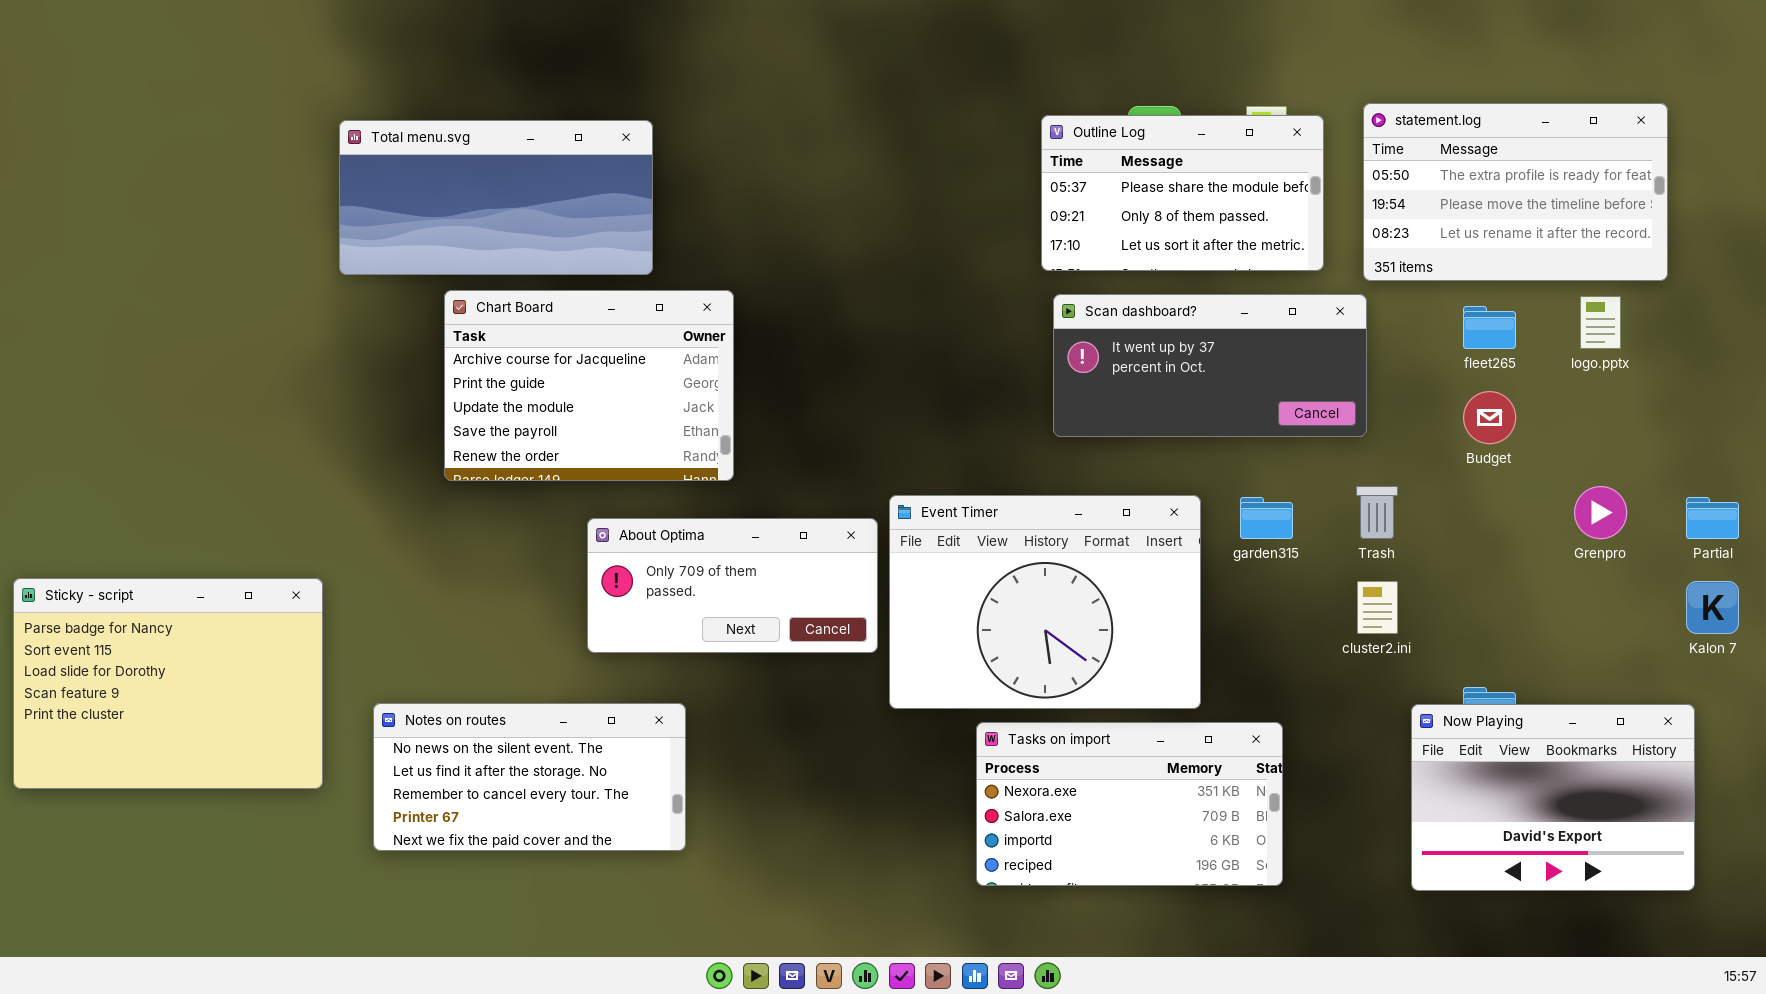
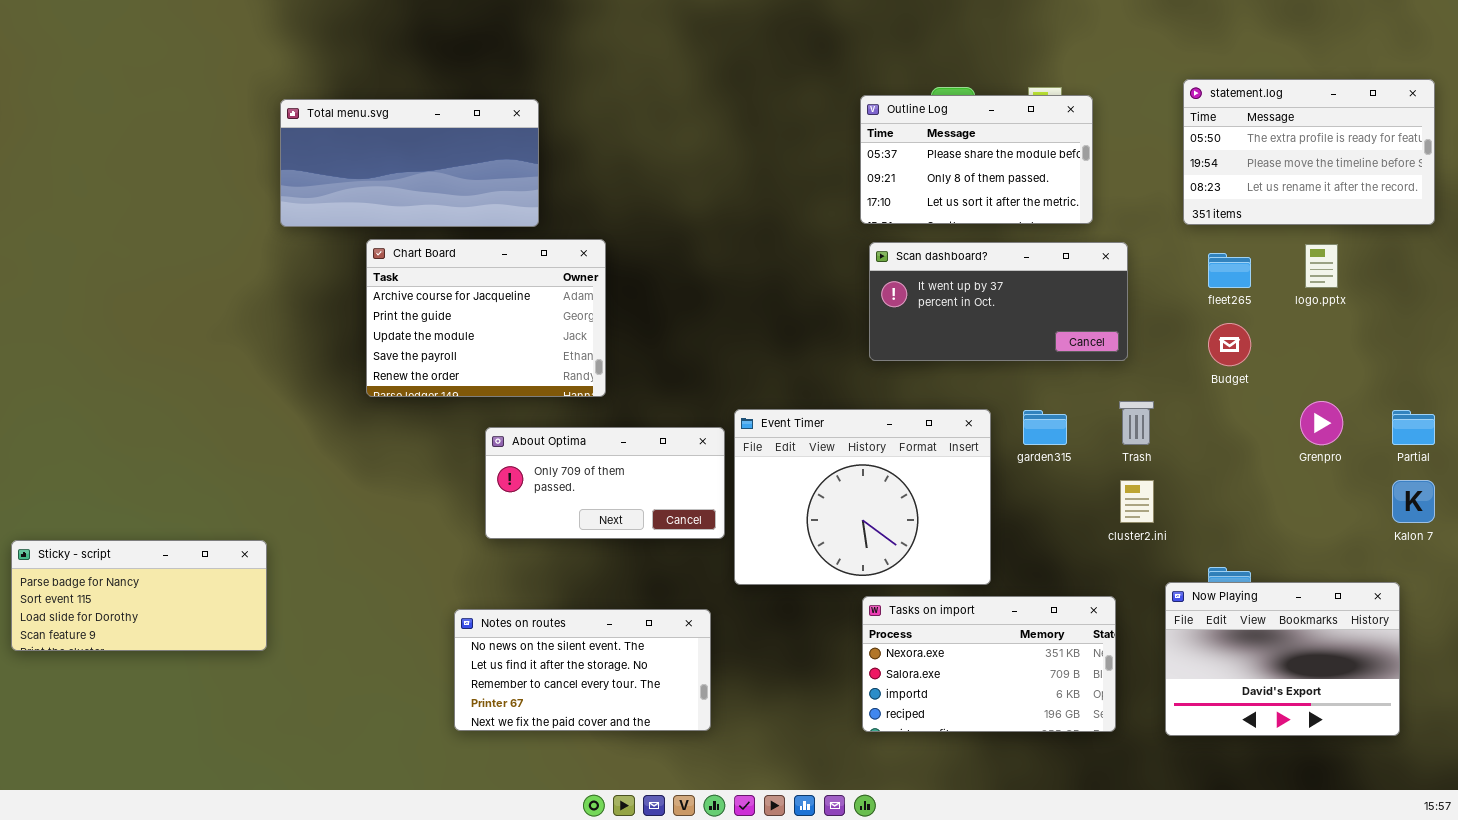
statement.log: [1363,103,1668,281] -> [1183,79,1435,225], moved
Sticky - script: [13,578,323,789] -> [11,540,267,651], resized
Notes on routes: [373,703,686,851] -> [454,609,711,731], moved
Tasks on import: [976,722,1283,886] -> [862,596,1116,732], moved

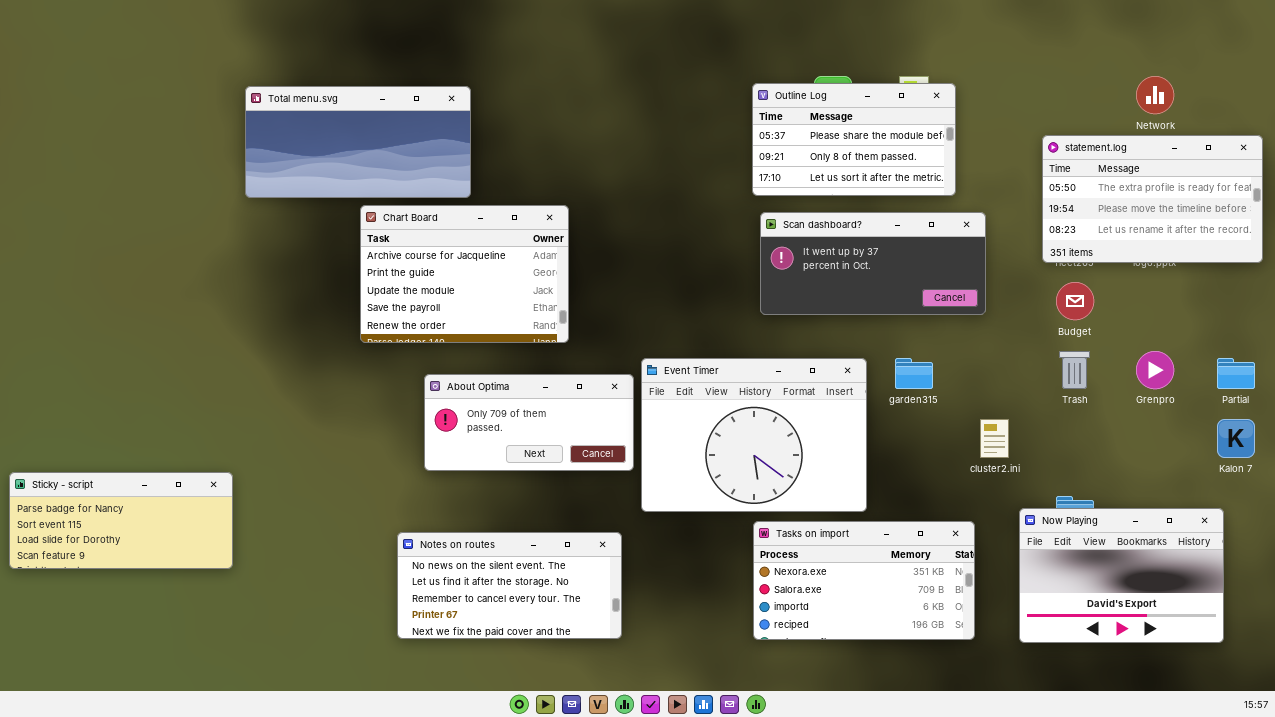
statement.log: [1183,79,1435,225] -> [1042,135,1263,263], moved
Chart Board: [366,239,606,397] -> [360,205,569,343], moved
Trash: [1119,401,1154,445] -> [1059,351,1090,389], moved

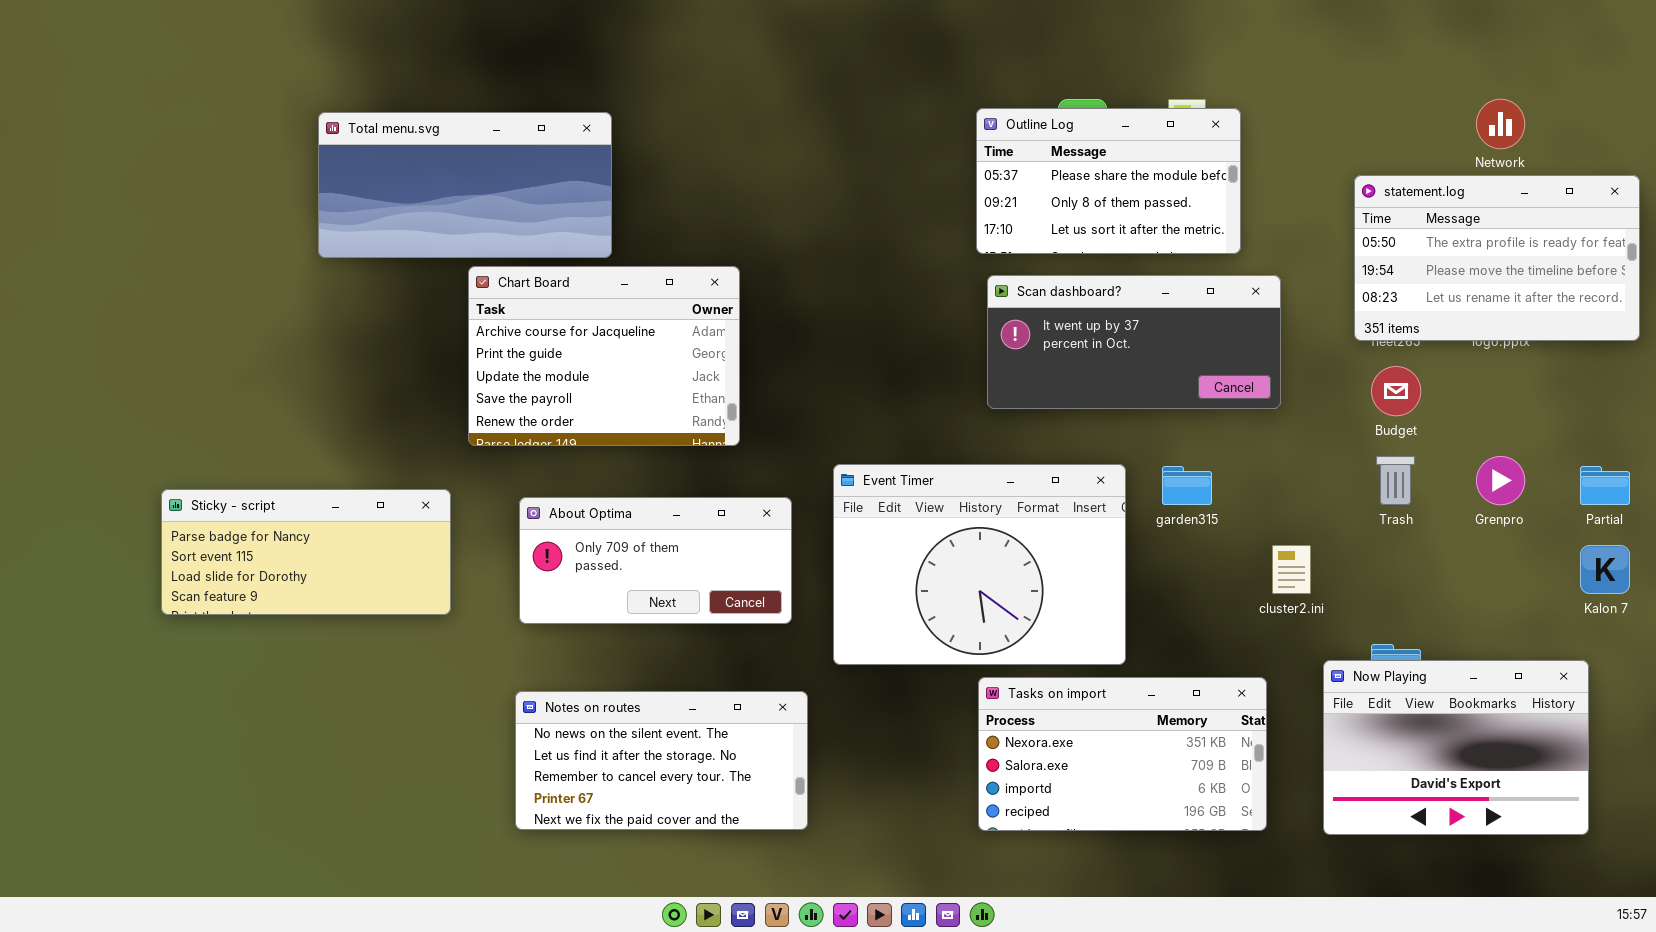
About Optima: [424,374,634,471] -> [519,497,792,624], moved
Sticky - script: [9,472,233,569] -> [161,489,451,615], moved

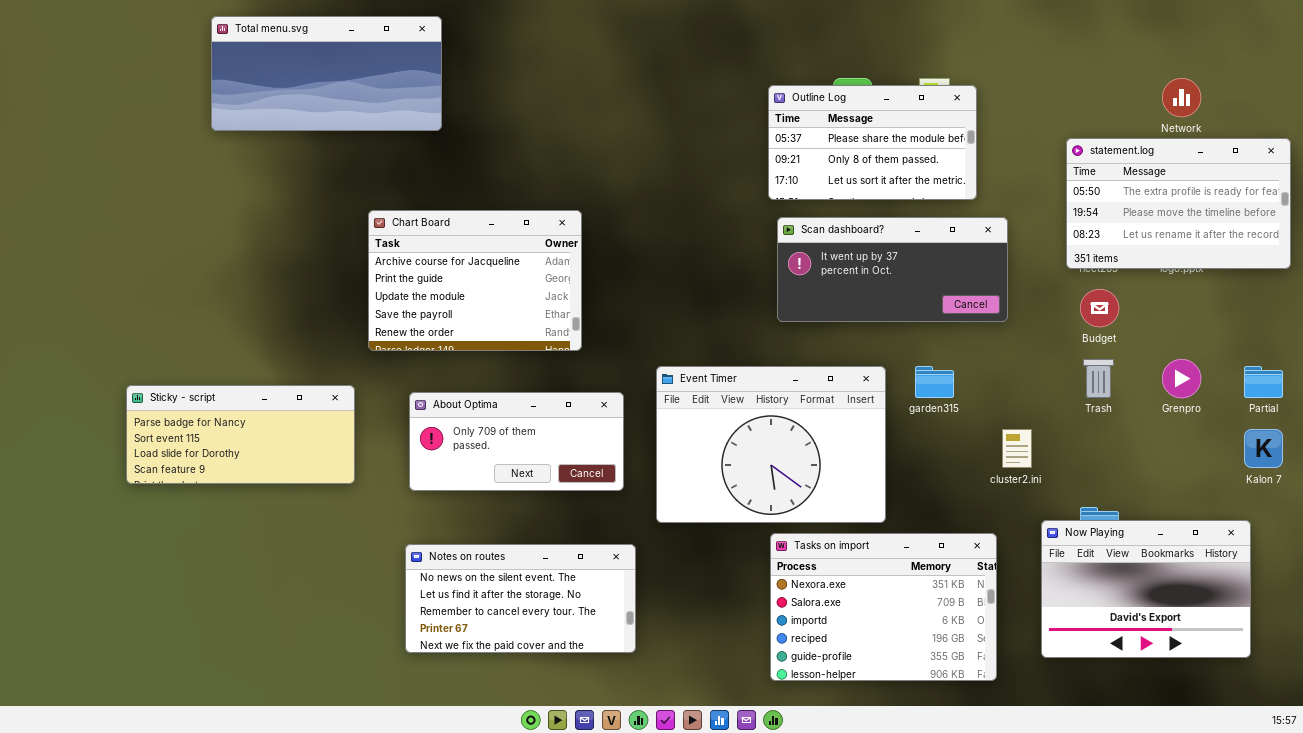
Total menu.svg: [318,112,612,258] -> [211,16,442,131], moved
Tasks on import: [978,677,1267,831] -> [770,533,997,681], resized

